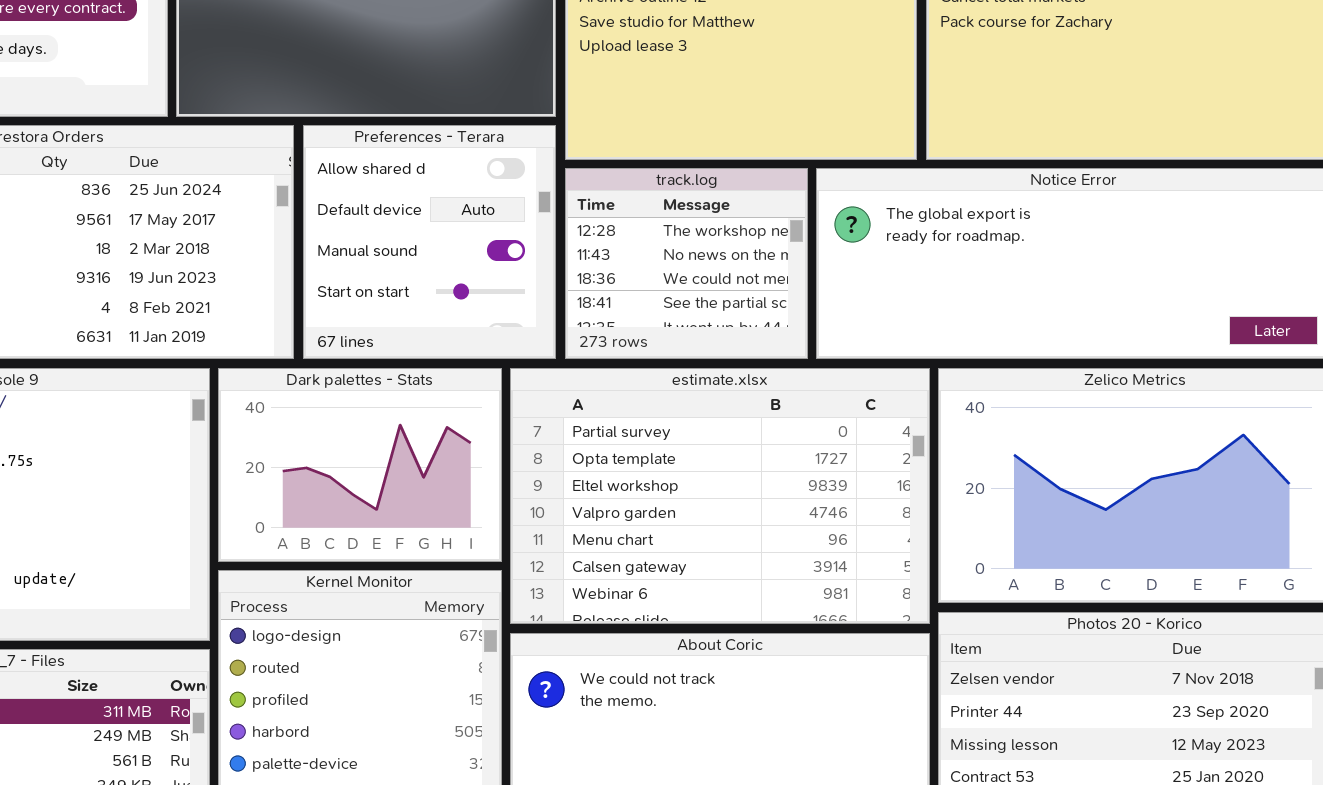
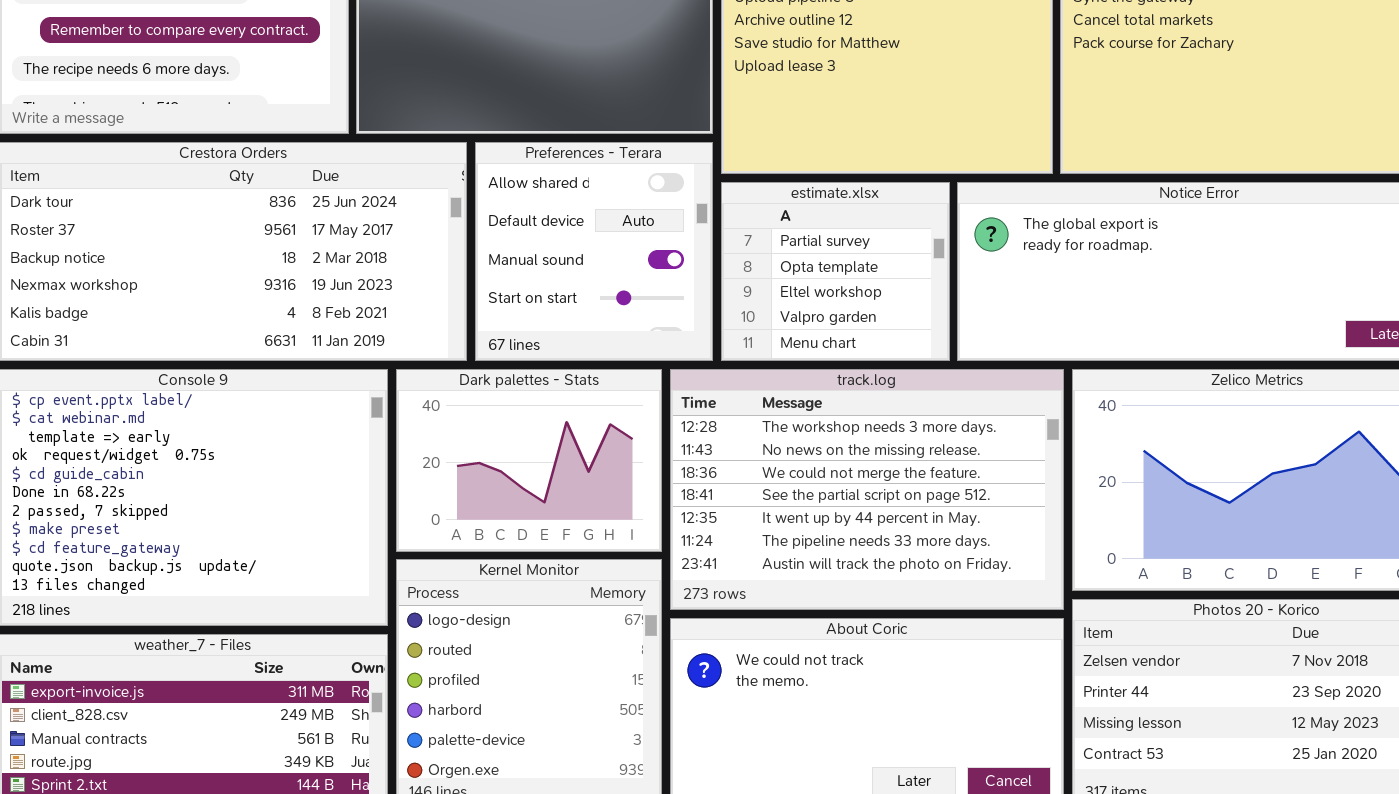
track.log: [565,168,808,359] -> [670,369,1064,610], moved, resized
estimate.xlsx: [510,368,930,624] -> [721,182,950,361], moved, resized

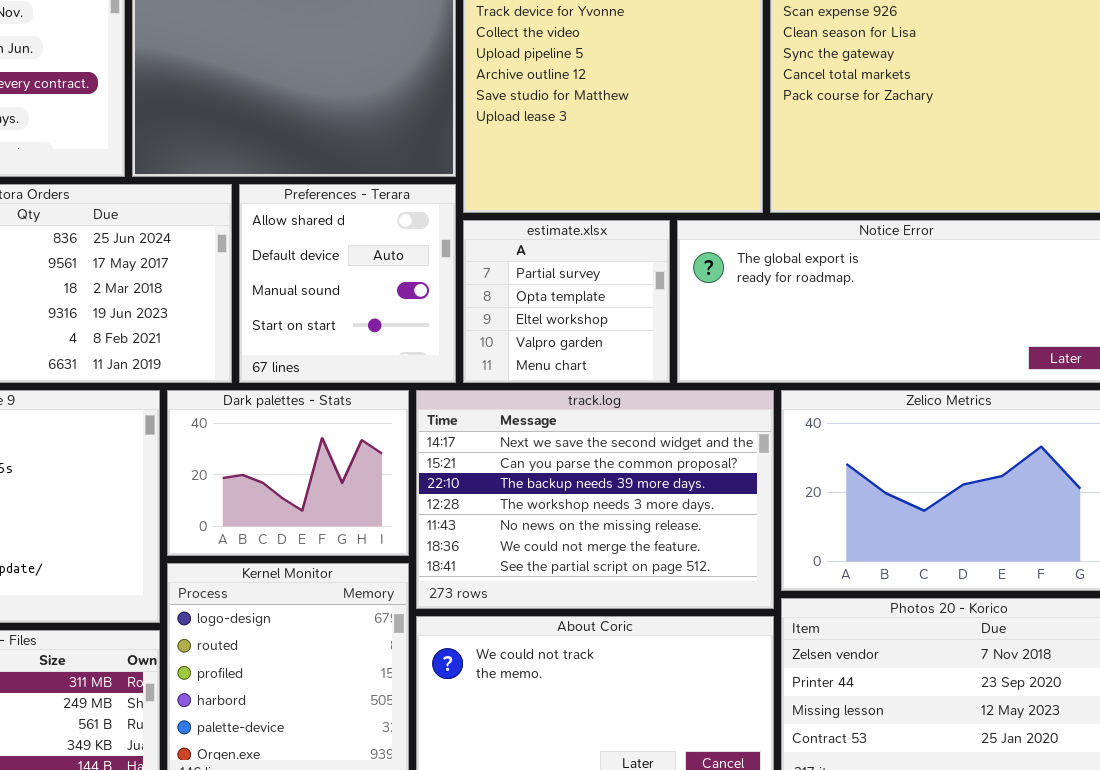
track.log: [670,369,1064,610] -> [416,390,774,609], scrolled up 3 rows

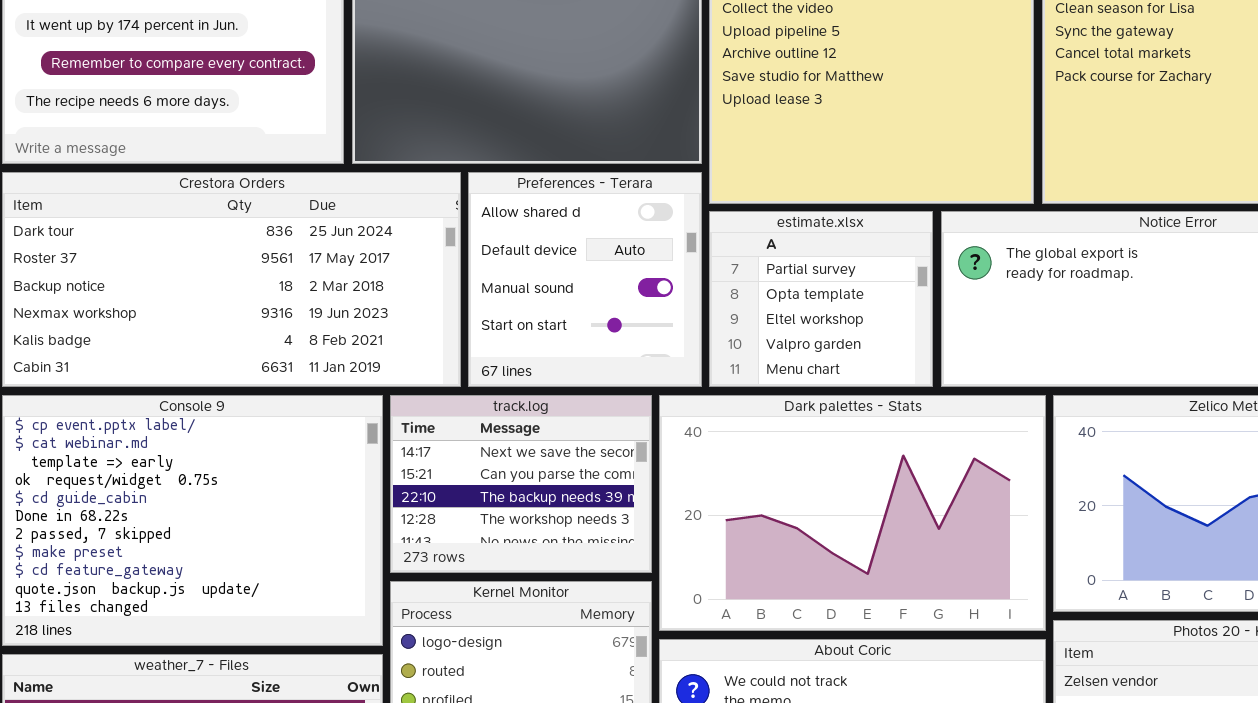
Dark palettes - Stats: [167,390,409,556] -> [659,395,1046,631], moved, resized
track.log: [416,390,774,609] -> [390,395,652,573], moved, resized

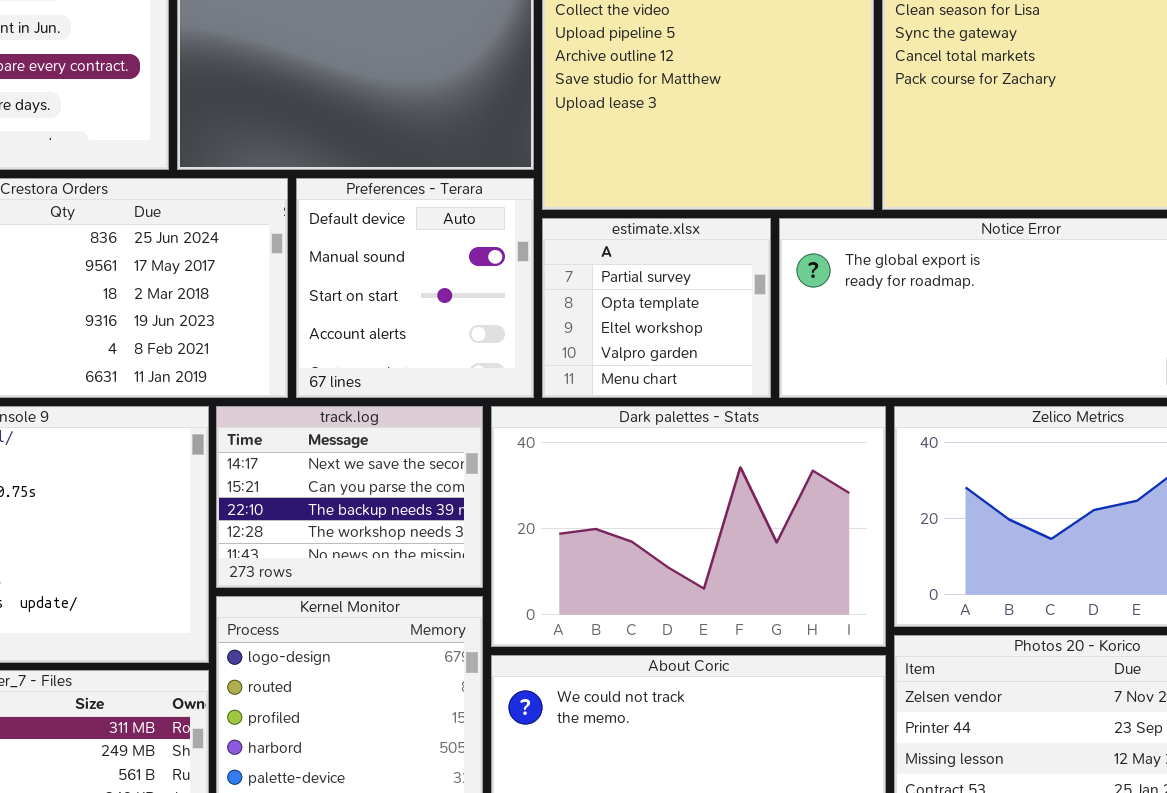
Preferences - Terara: [468,172,702,387] -> [296,178,534,398], scrolled down 1 row

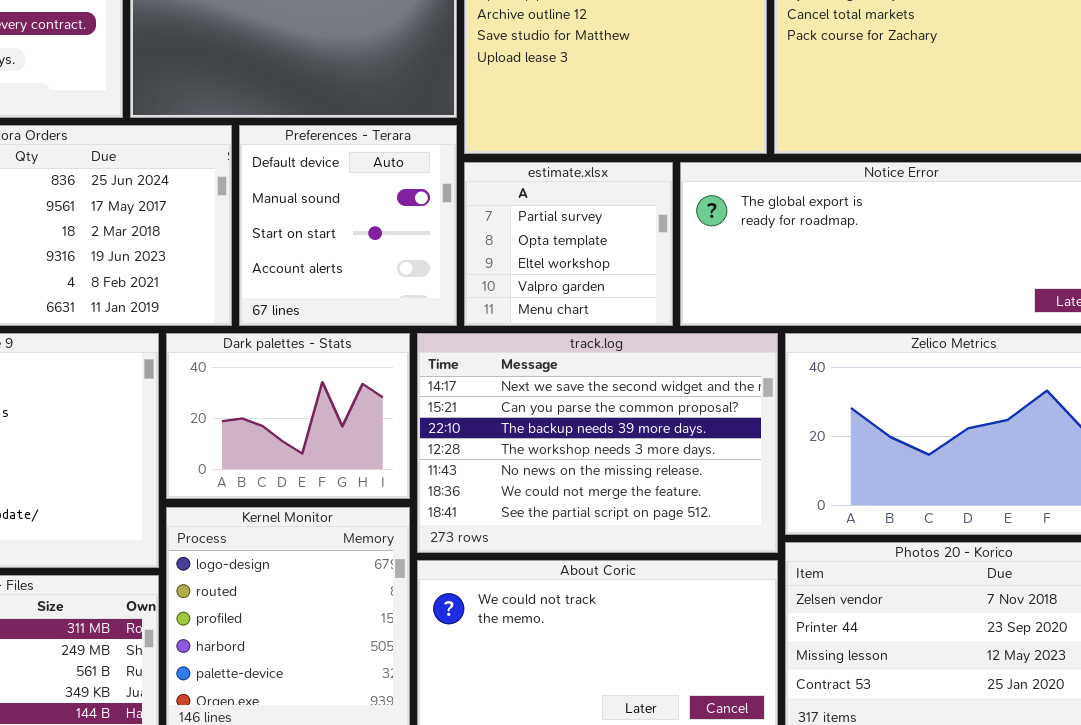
track.log: [216,406,483,588] -> [417,333,778,553], moved, resized
Dark palettes - Stats: [491,406,886,647] -> [166,333,410,499], moved, resized

